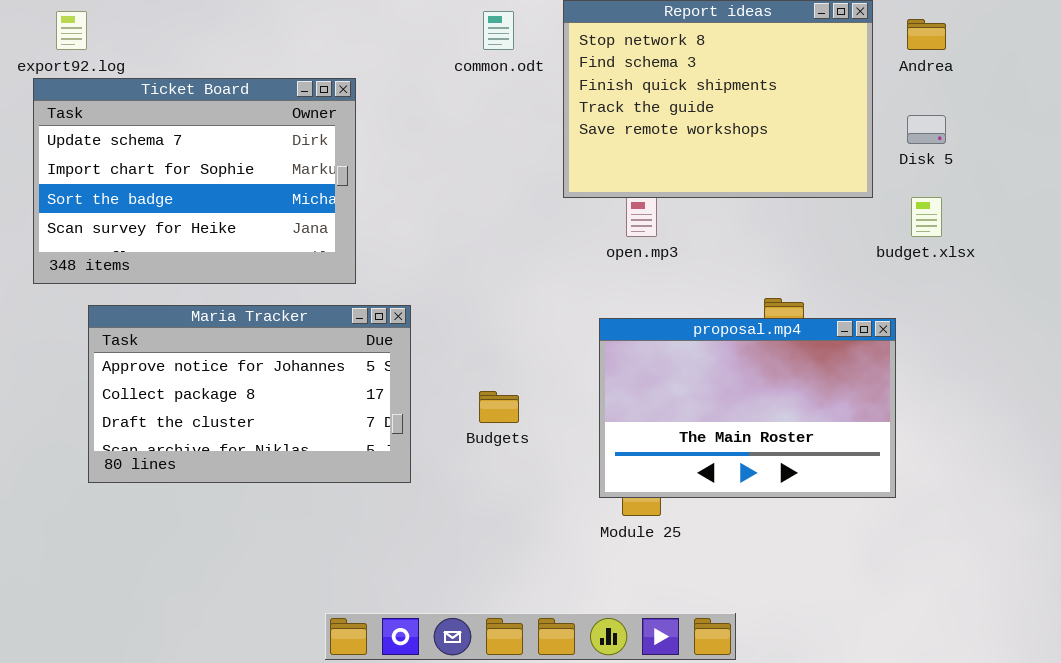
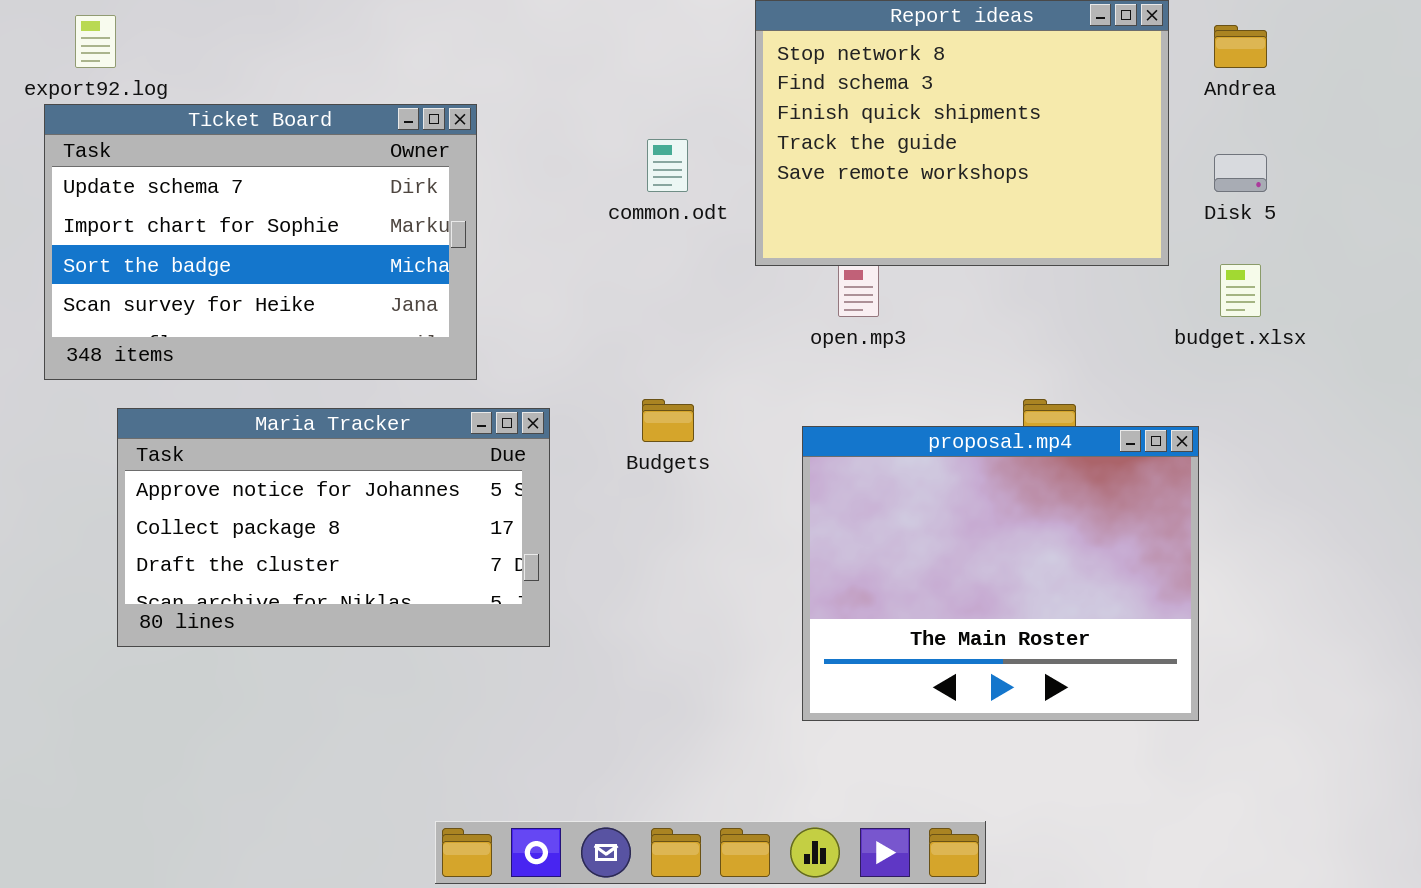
common.odt: [483,11,514,50] -> [647,139,688,192], moved
proposal.mp4: [599,318,896,498] -> [802,426,1199,721], resized
Budgets: [479,391,519,423] -> [642,399,694,442], moved

